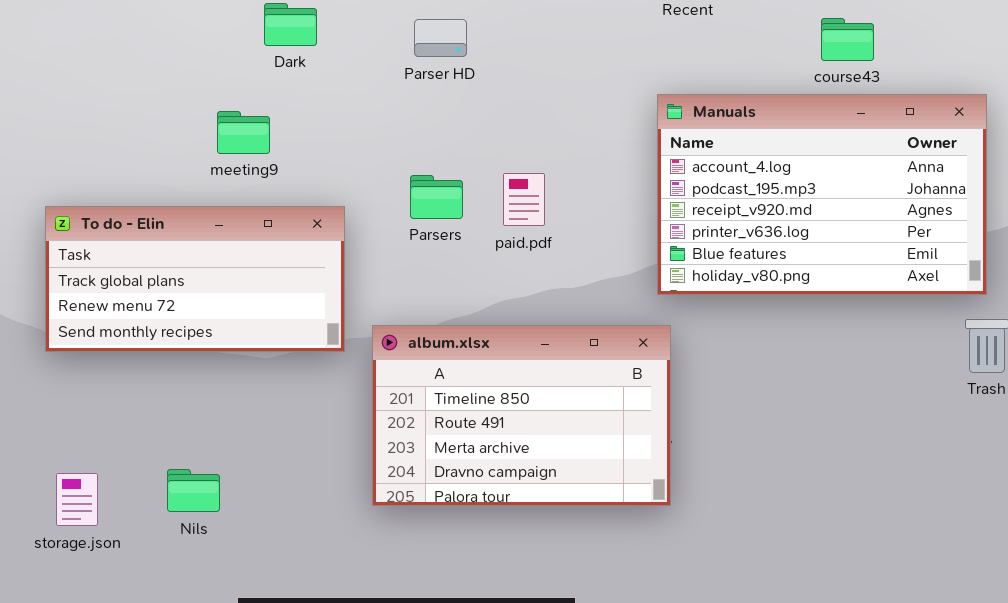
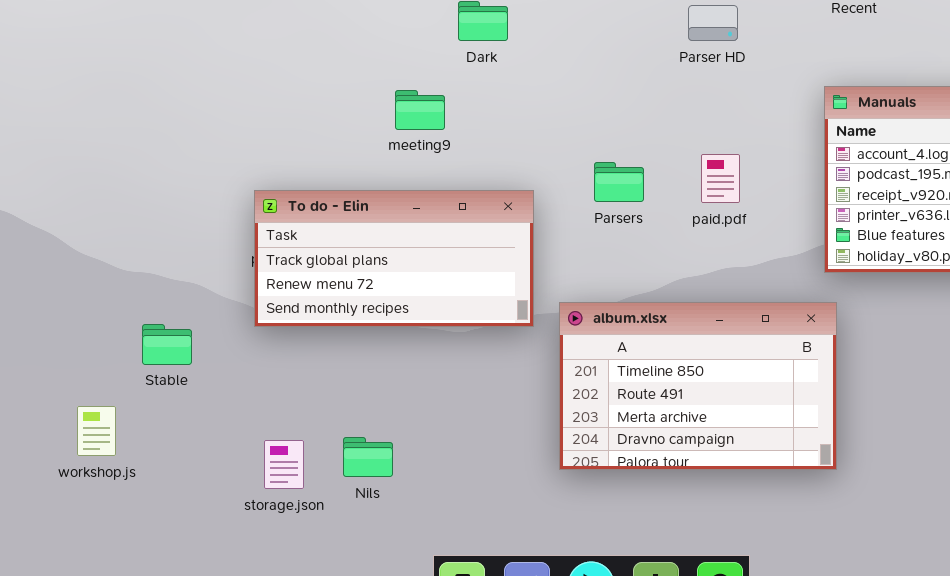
Parser HD: [414,19,467,57] -> [688,5,738,41], moved
meeting9: [217,111,270,154] -> [395,90,445,130], moved
paid.pdf: [503,173,545,226] -> [701,154,740,203], moved
Nils: [167,469,220,512] -> [343,437,393,477], moved

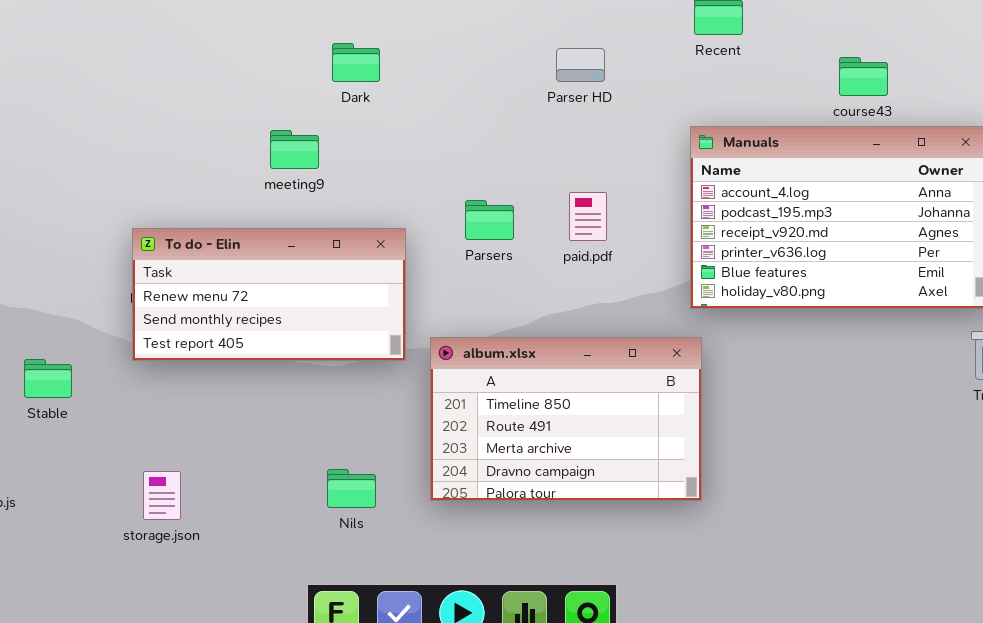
To do - Elin: [254,190,534,327] -> [132,228,406,361], scrolled down 1 row
Nils: [343,437,393,477] -> [327,469,376,508], moved

